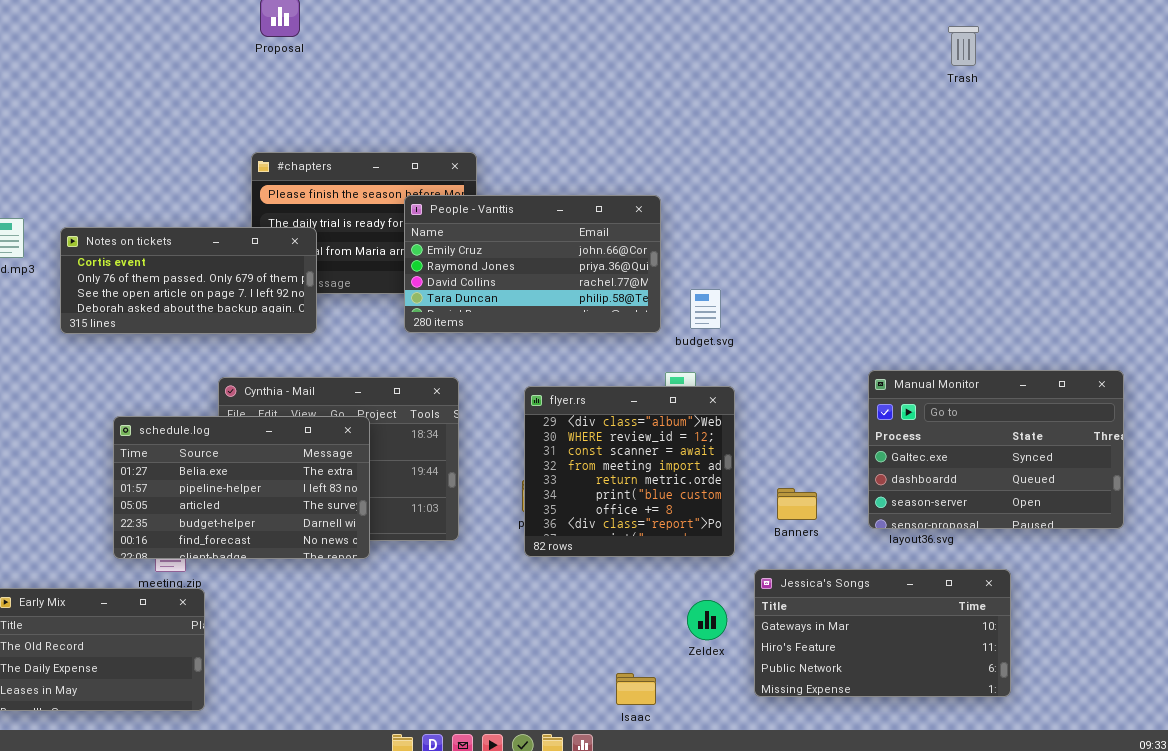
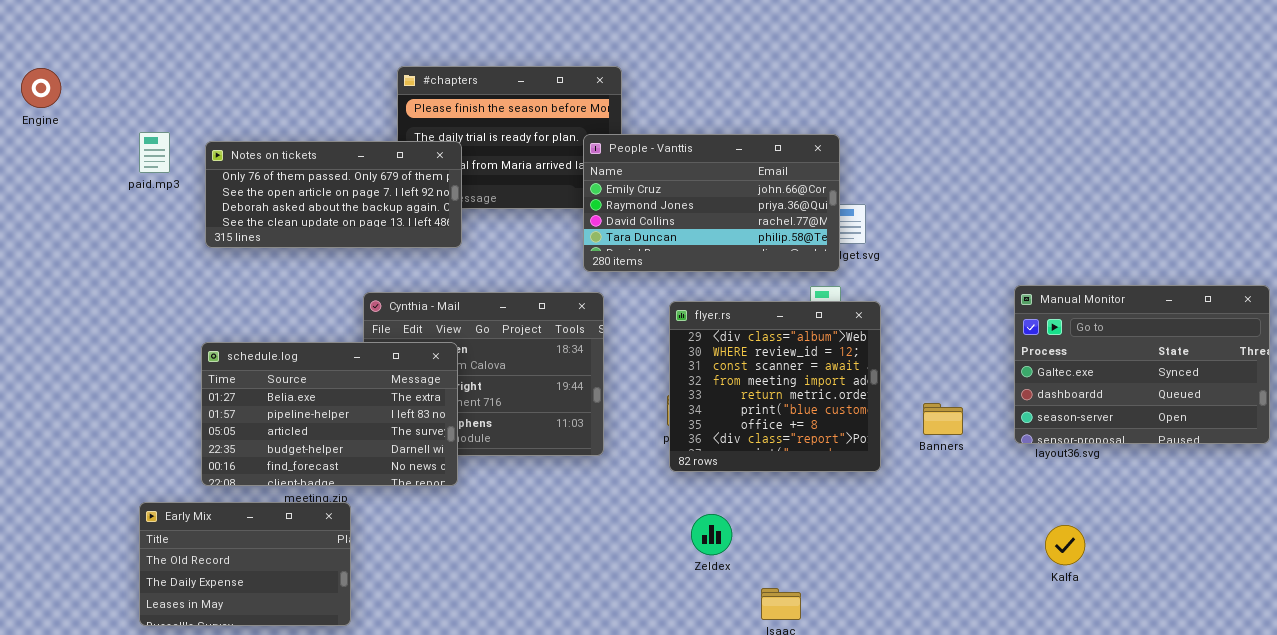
People - Vanttis: [404,195,661,333] -> [583,134,840,272], moved
Notes on tickets: [60,227,317,334] -> [205,141,462,248], scrolled down 1 row
schedule.log: [113,416,370,559] -> [201,342,458,486], moved
Jessica's Songs: [754,569,1011,697] -> none, closed
Zeldex: [687,600,727,640] -> [691,514,732,555], moved

